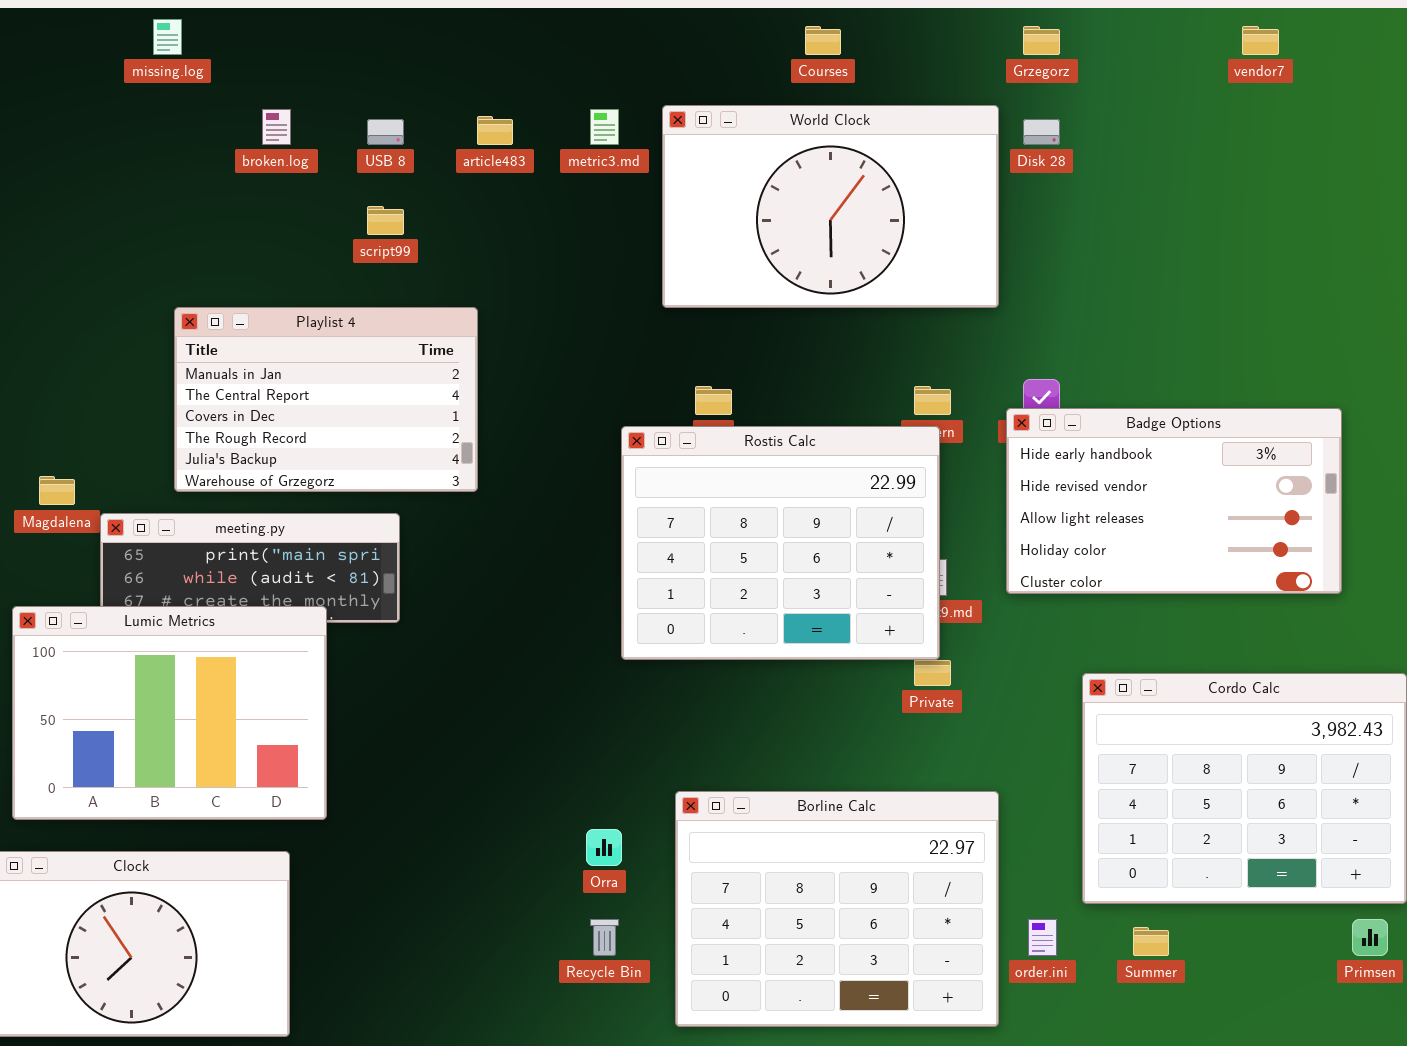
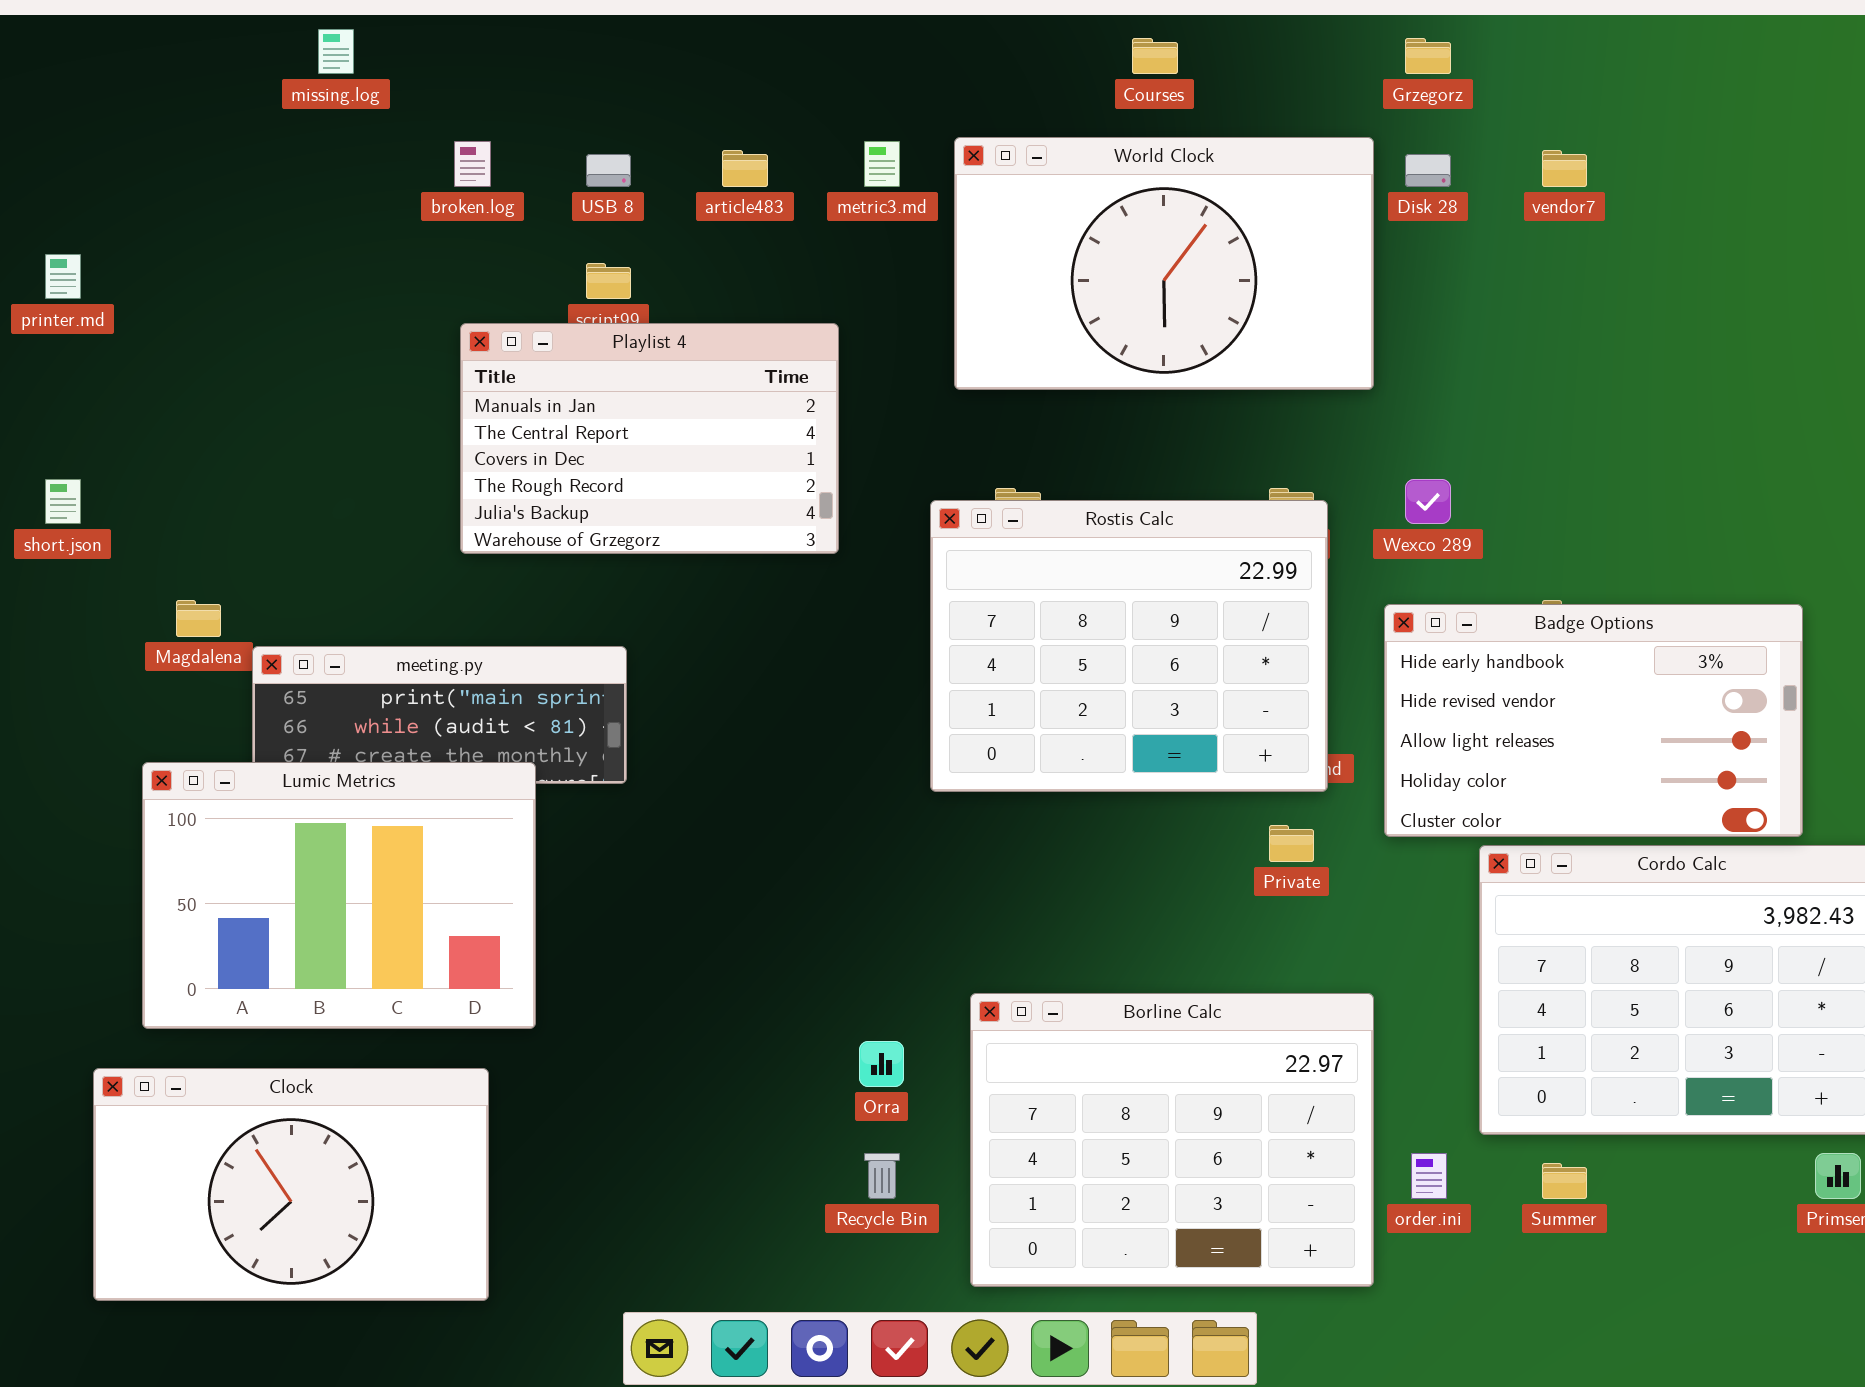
vendor7: [1242,26,1279,55] -> [1542,150,1587,187], moved
Playlist 4: [174,307,478,492] -> [460,323,839,554], moved
Badge Options: [1006,408,1342,594] -> [1384,604,1803,837], moved
Rostis Calc: [621,426,940,660] -> [930,500,1328,792], moved

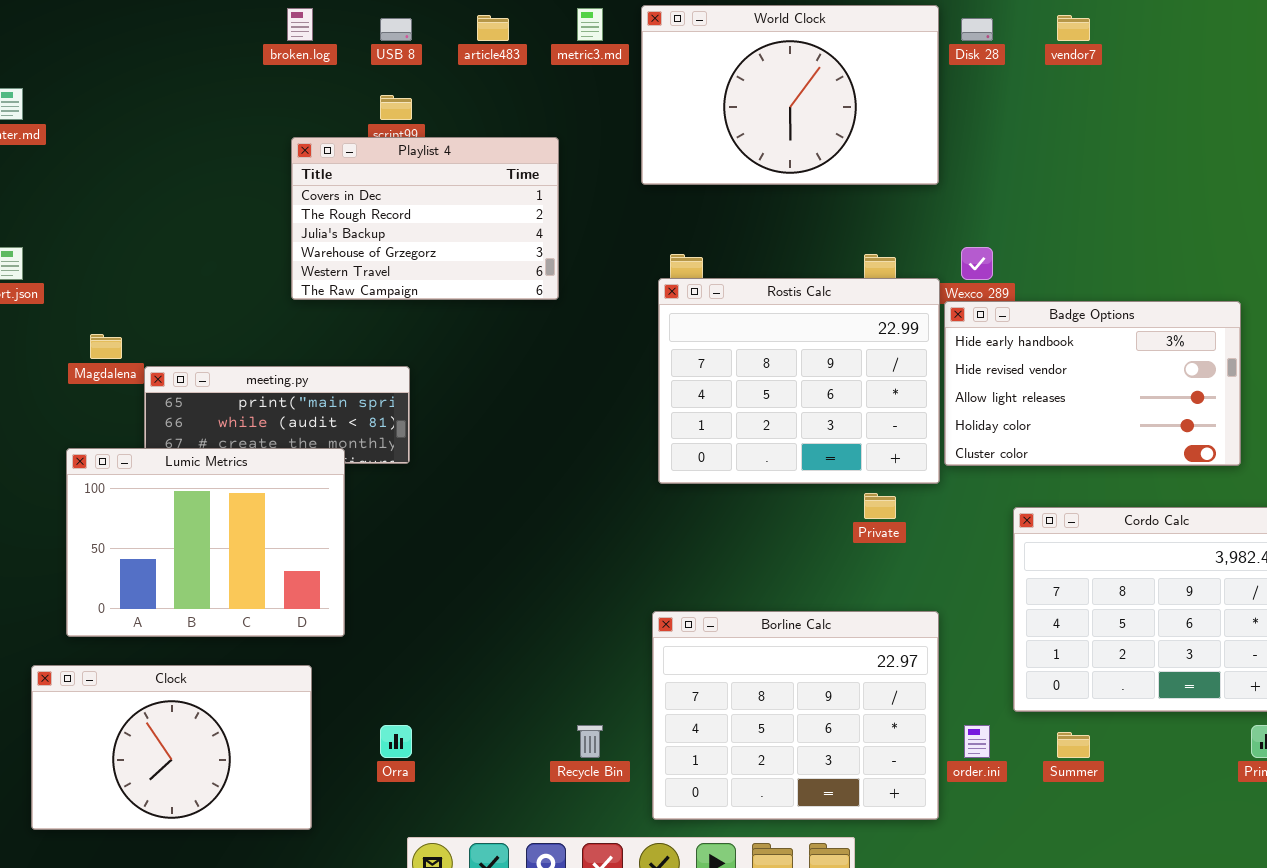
Playlist 4: [460,323,839,554] -> [291,137,559,300], scrolled down 2 rows
Rostis Calc: [930,500,1328,792] -> [658,278,940,484], moved
Badge Options: [1384,604,1803,837] -> [944,301,1241,466], moved
Orra: [859,1041,904,1087] -> [380,725,412,758], moved

